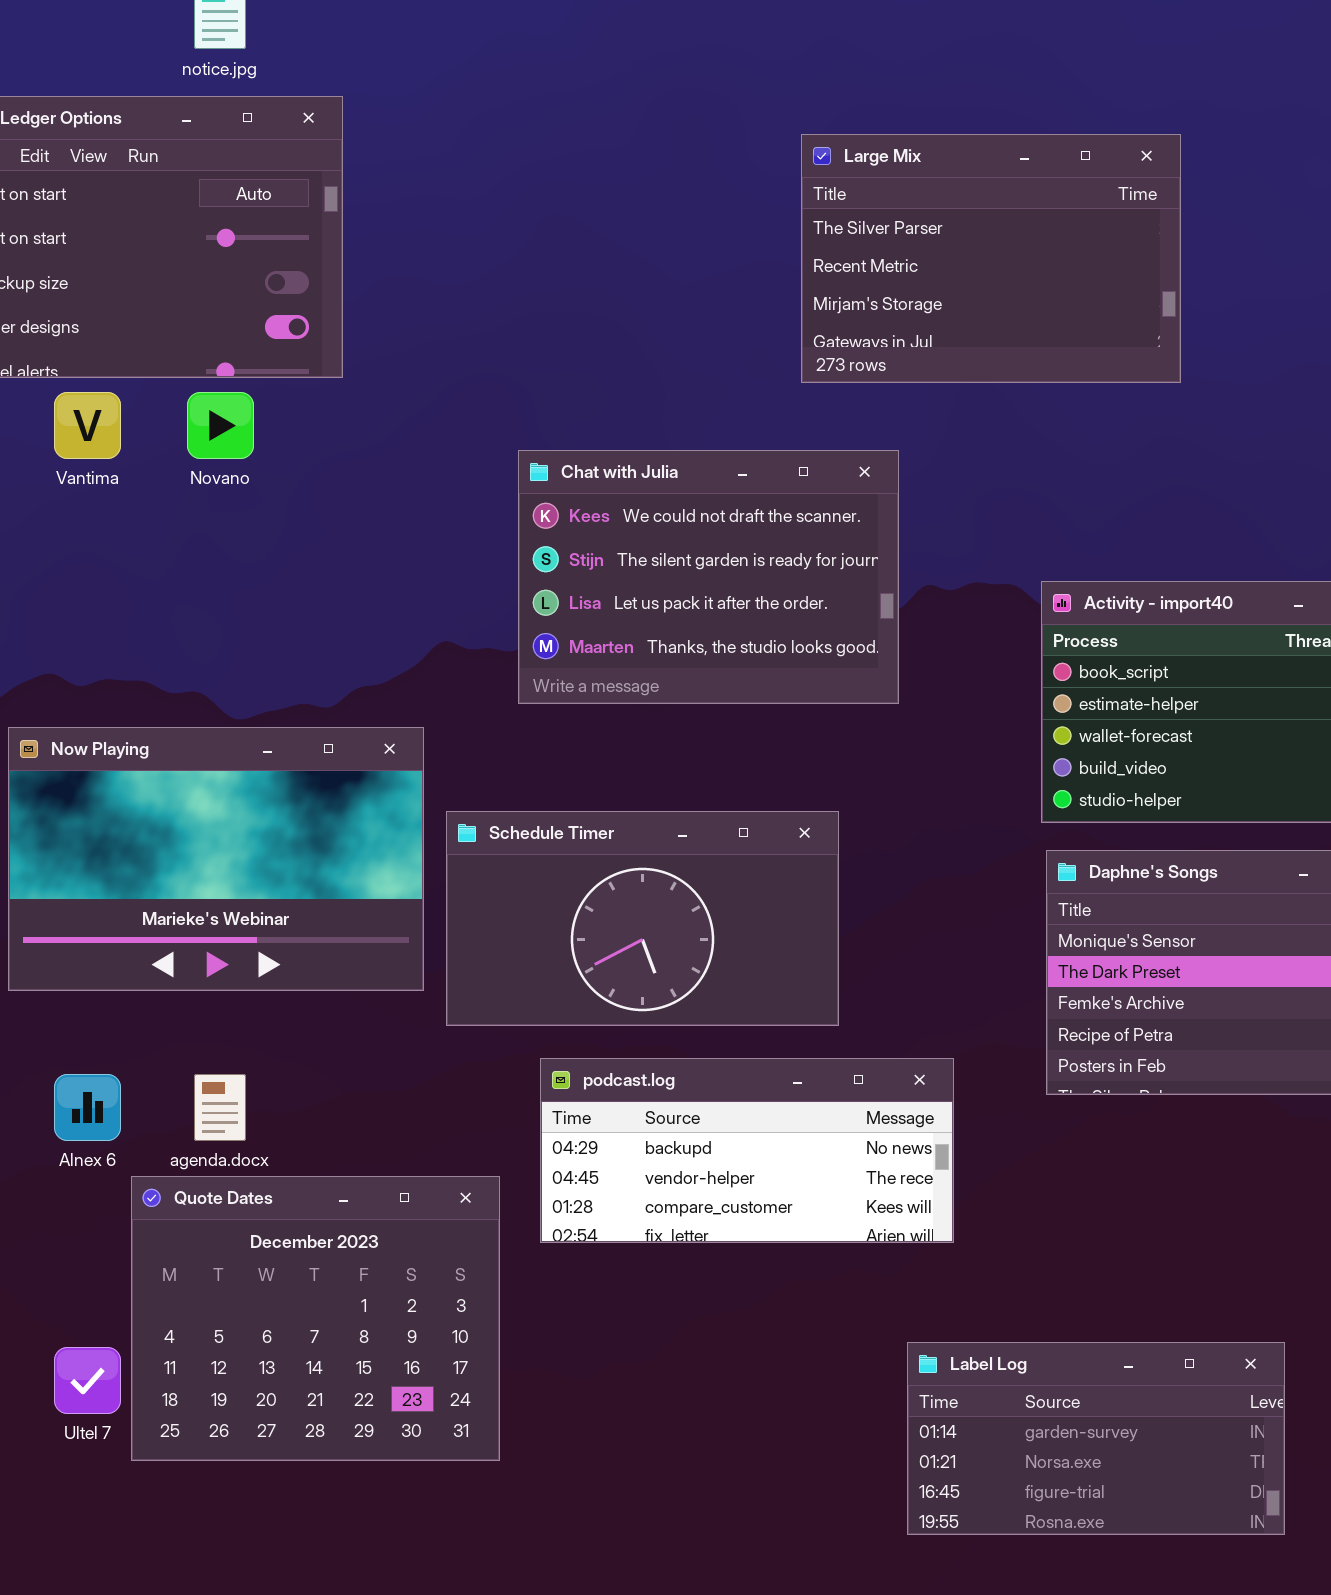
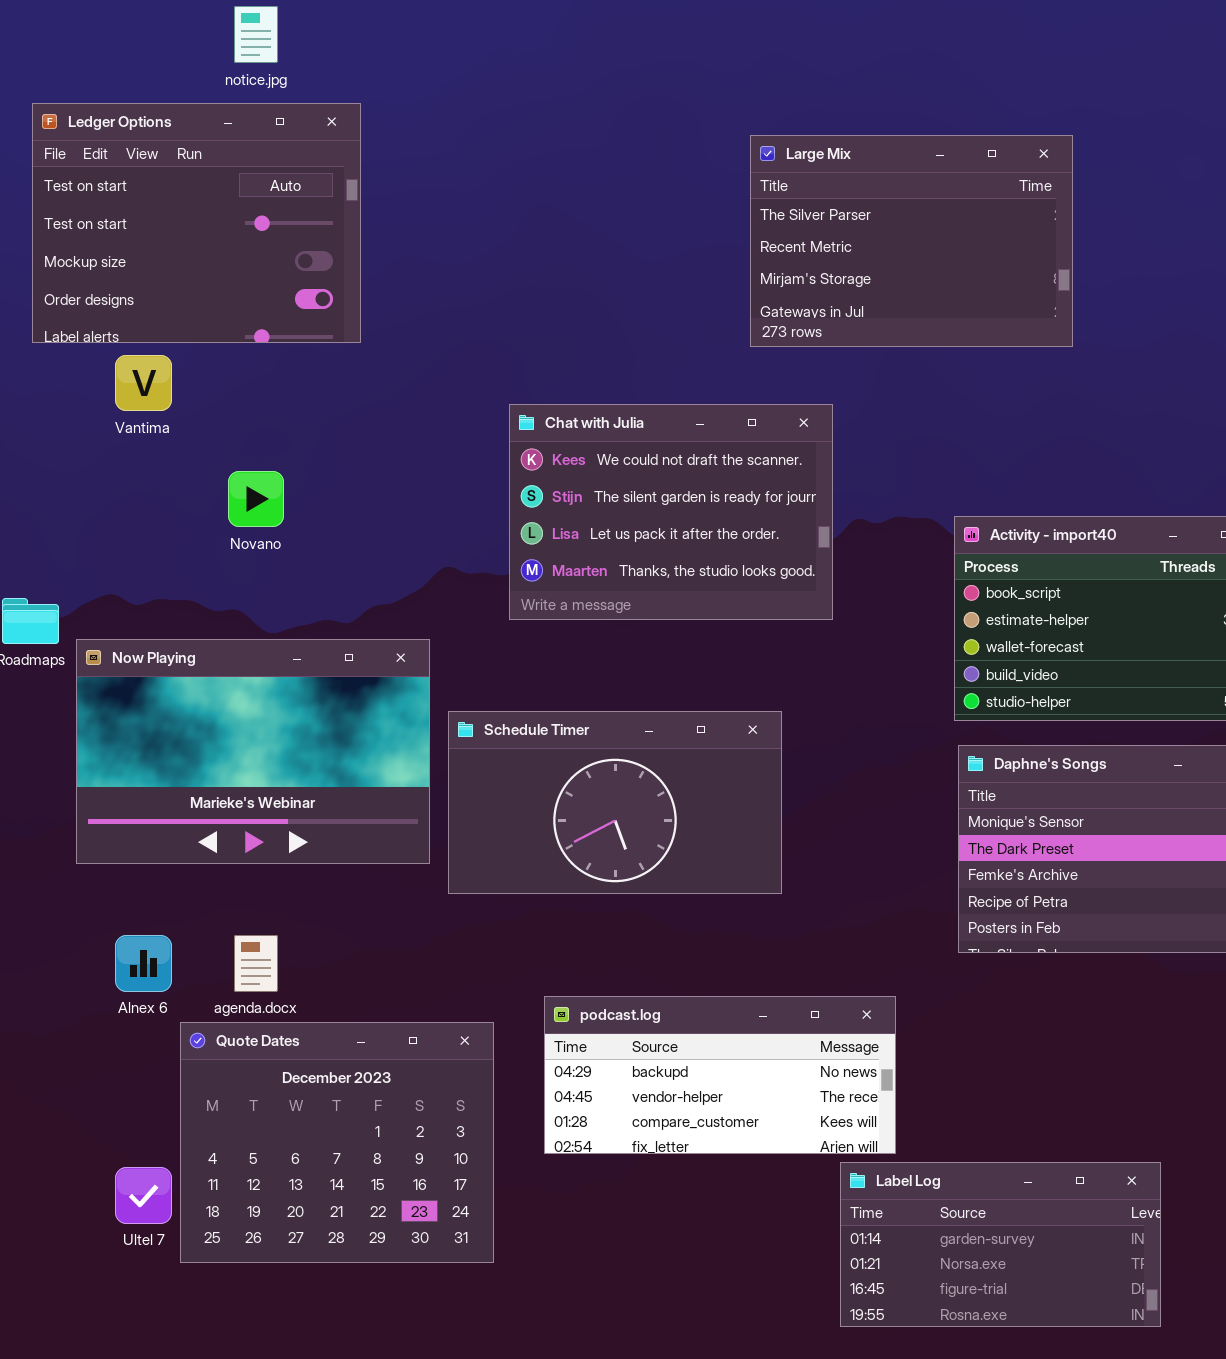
Novano: [187,392,254,459] -> [228,471,284,527], moved
podcast.log: [540,1058,954,1243] -> [544,996,896,1154], moved

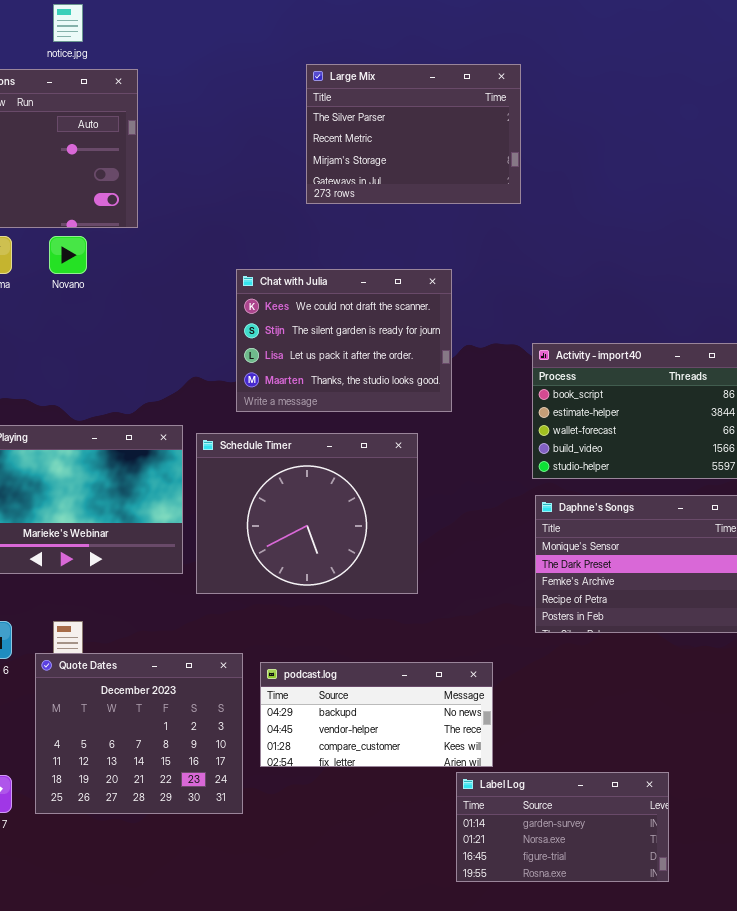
Large Mix: [750,135,1073,347] -> [306,64,521,204], moved
Novano: [228,471,284,527] -> [49,236,87,274], moved
Schedule Timer: [448,711,782,894] -> [196,433,418,594], resized
Quote Dates: [180,1022,494,1263] -> [35,653,243,814], moved

